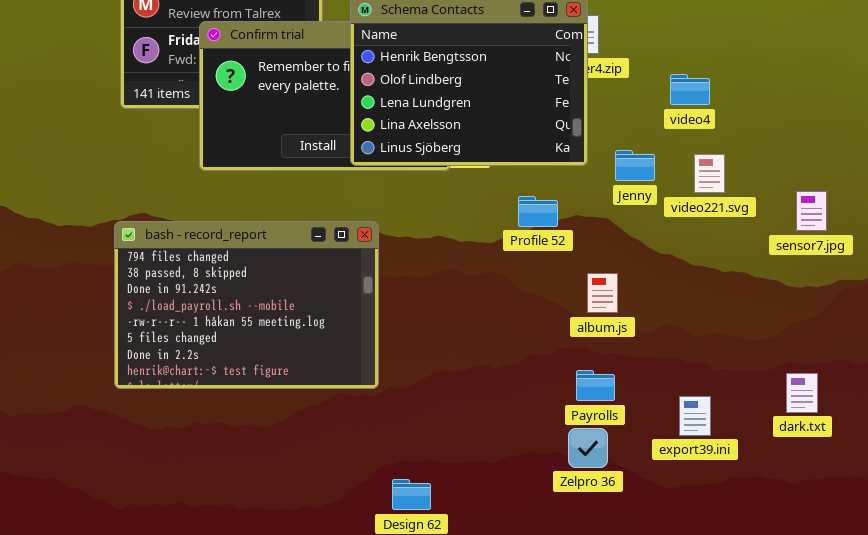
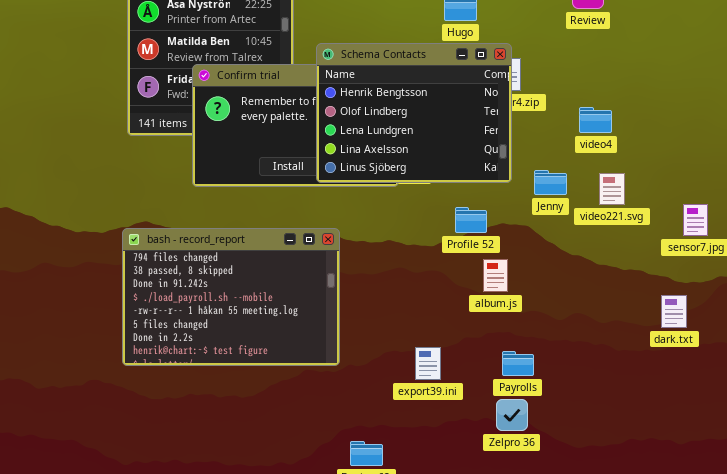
album.js: [587,273,618,313] -> [483,259,508,292], moved
dark.txt: [786,373,818,413] -> [661,295,687,328], moved
export39.ini: [679,396,711,436] -> [415,347,441,380], moved

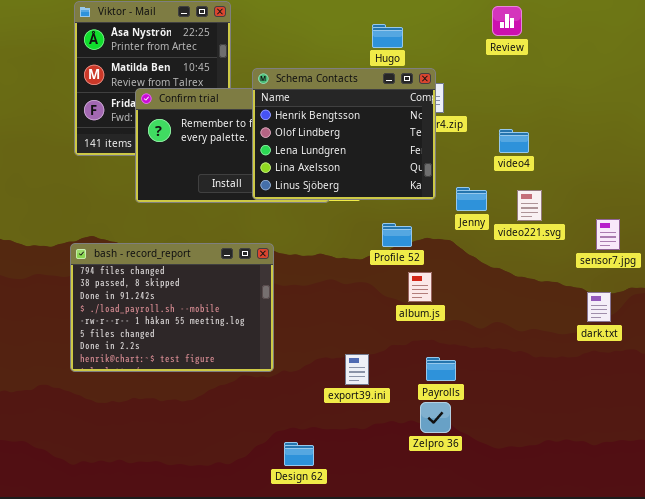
dark.txt: [661,295,687,328] -> [587,292,611,322], moved

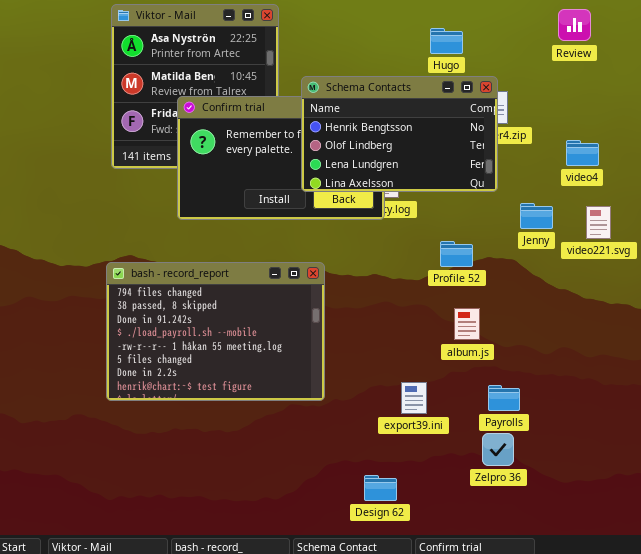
Schema Contacts: [252,68,436,200] -> [301,76,498,192], resized
album.js: [408,272,432,302] -> [454,308,480,340], moved
Design 62: [284,442,314,466] -> [364,475,397,501], moved

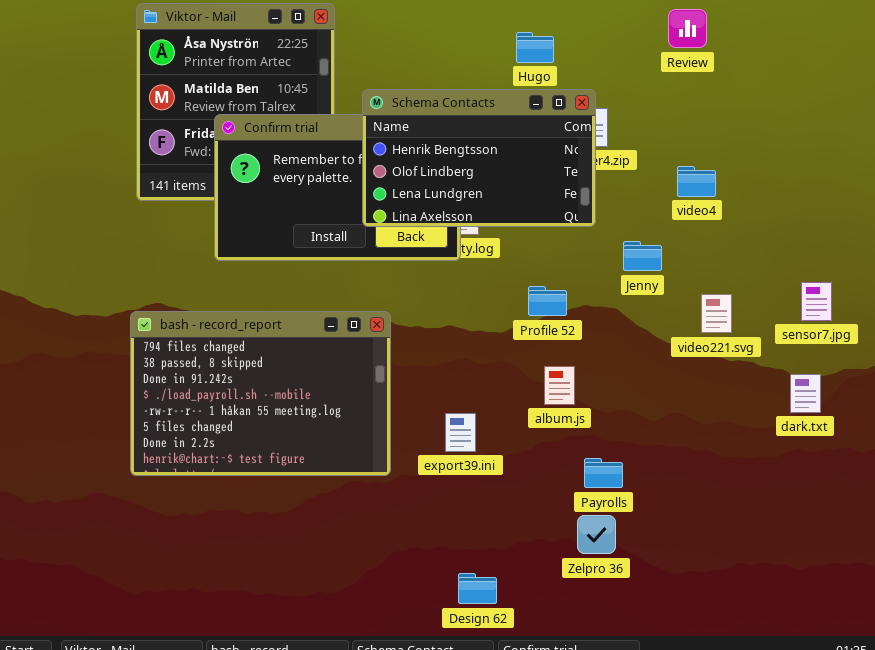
video221.svg: [586,206,611,239] -> [701,294,732,333], moved
export39.ini: [401,382,427,414] -> [445,413,476,452], moved
Design 62: [364,475,397,501] -> [458,573,497,604], moved

